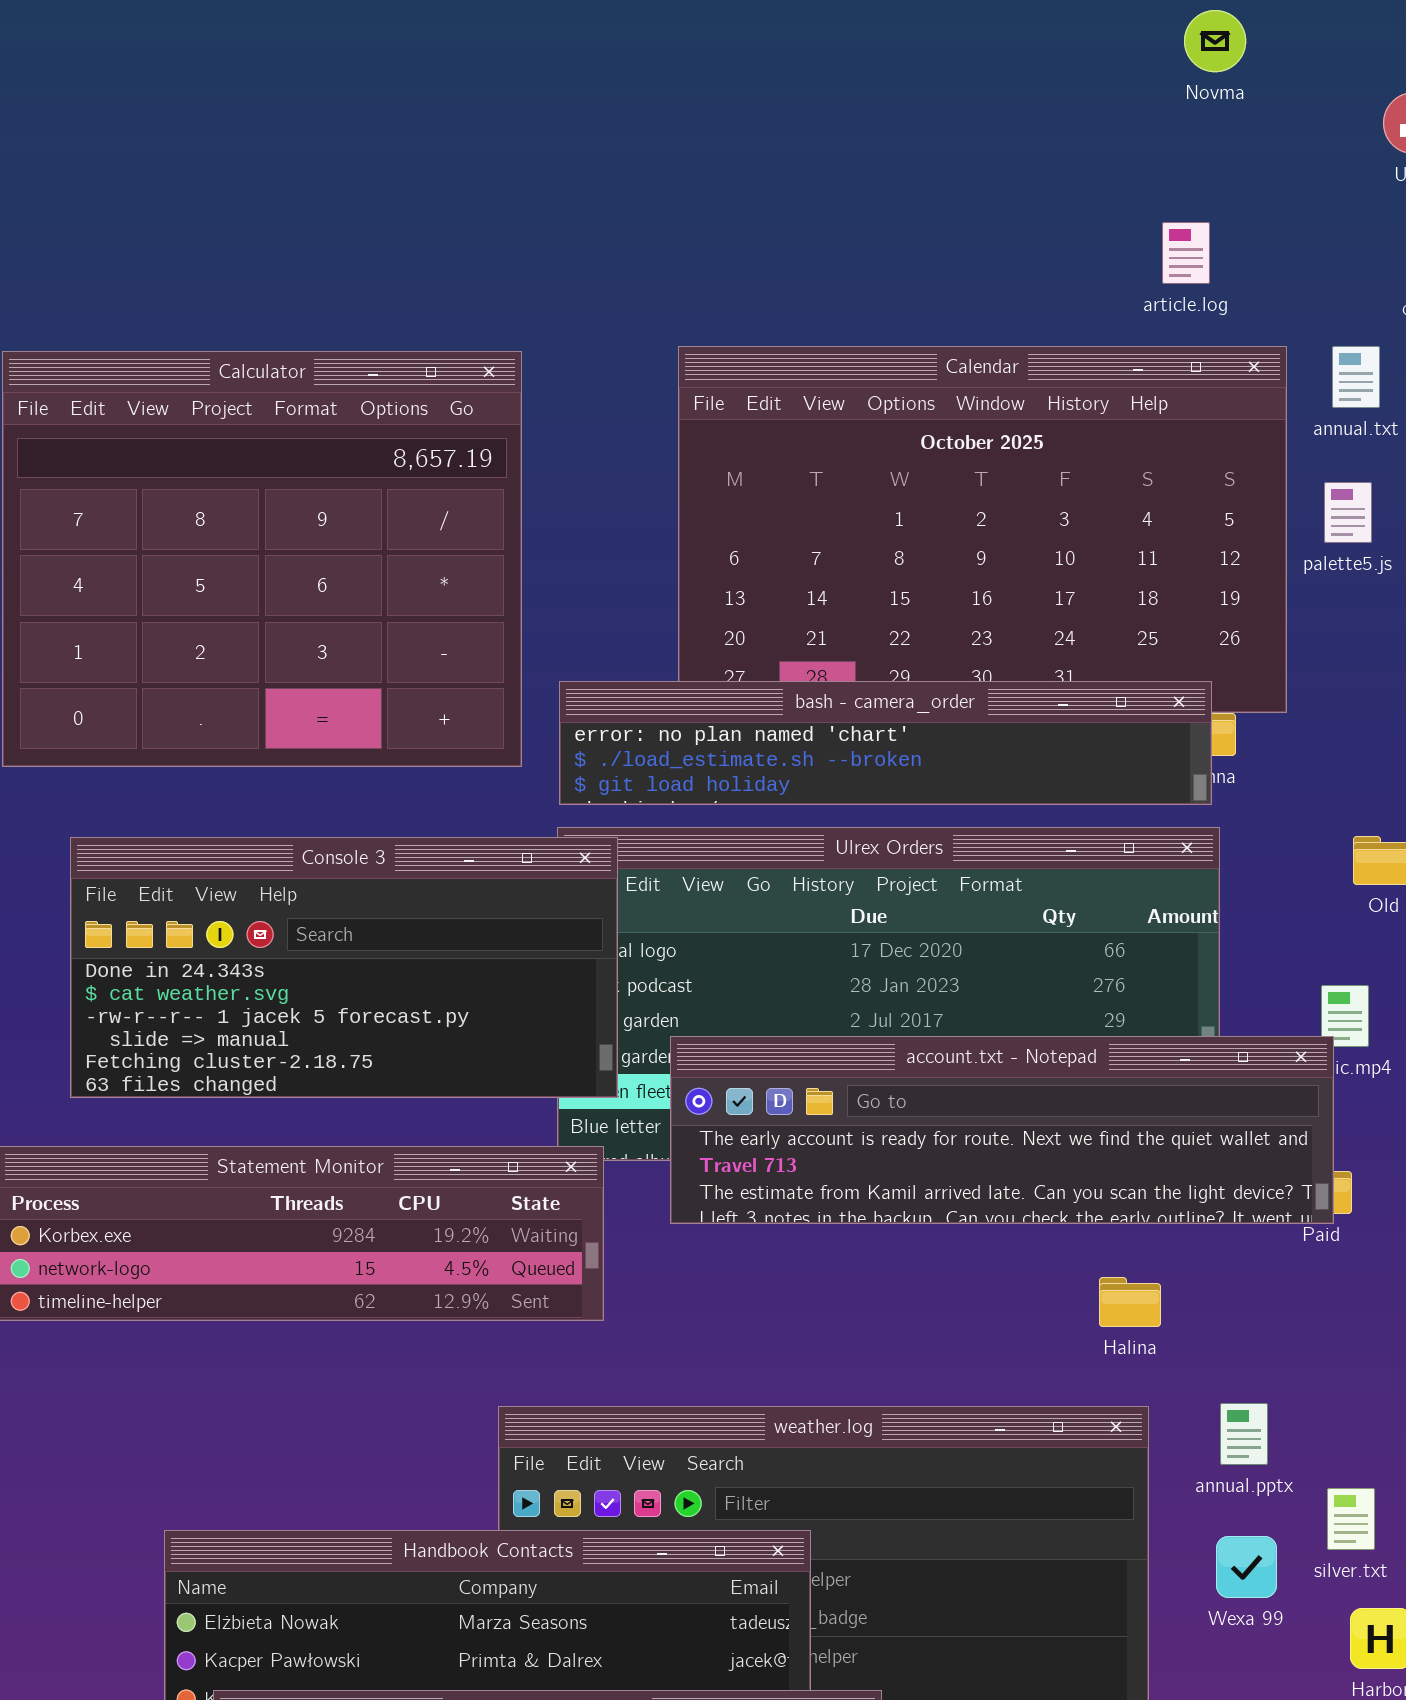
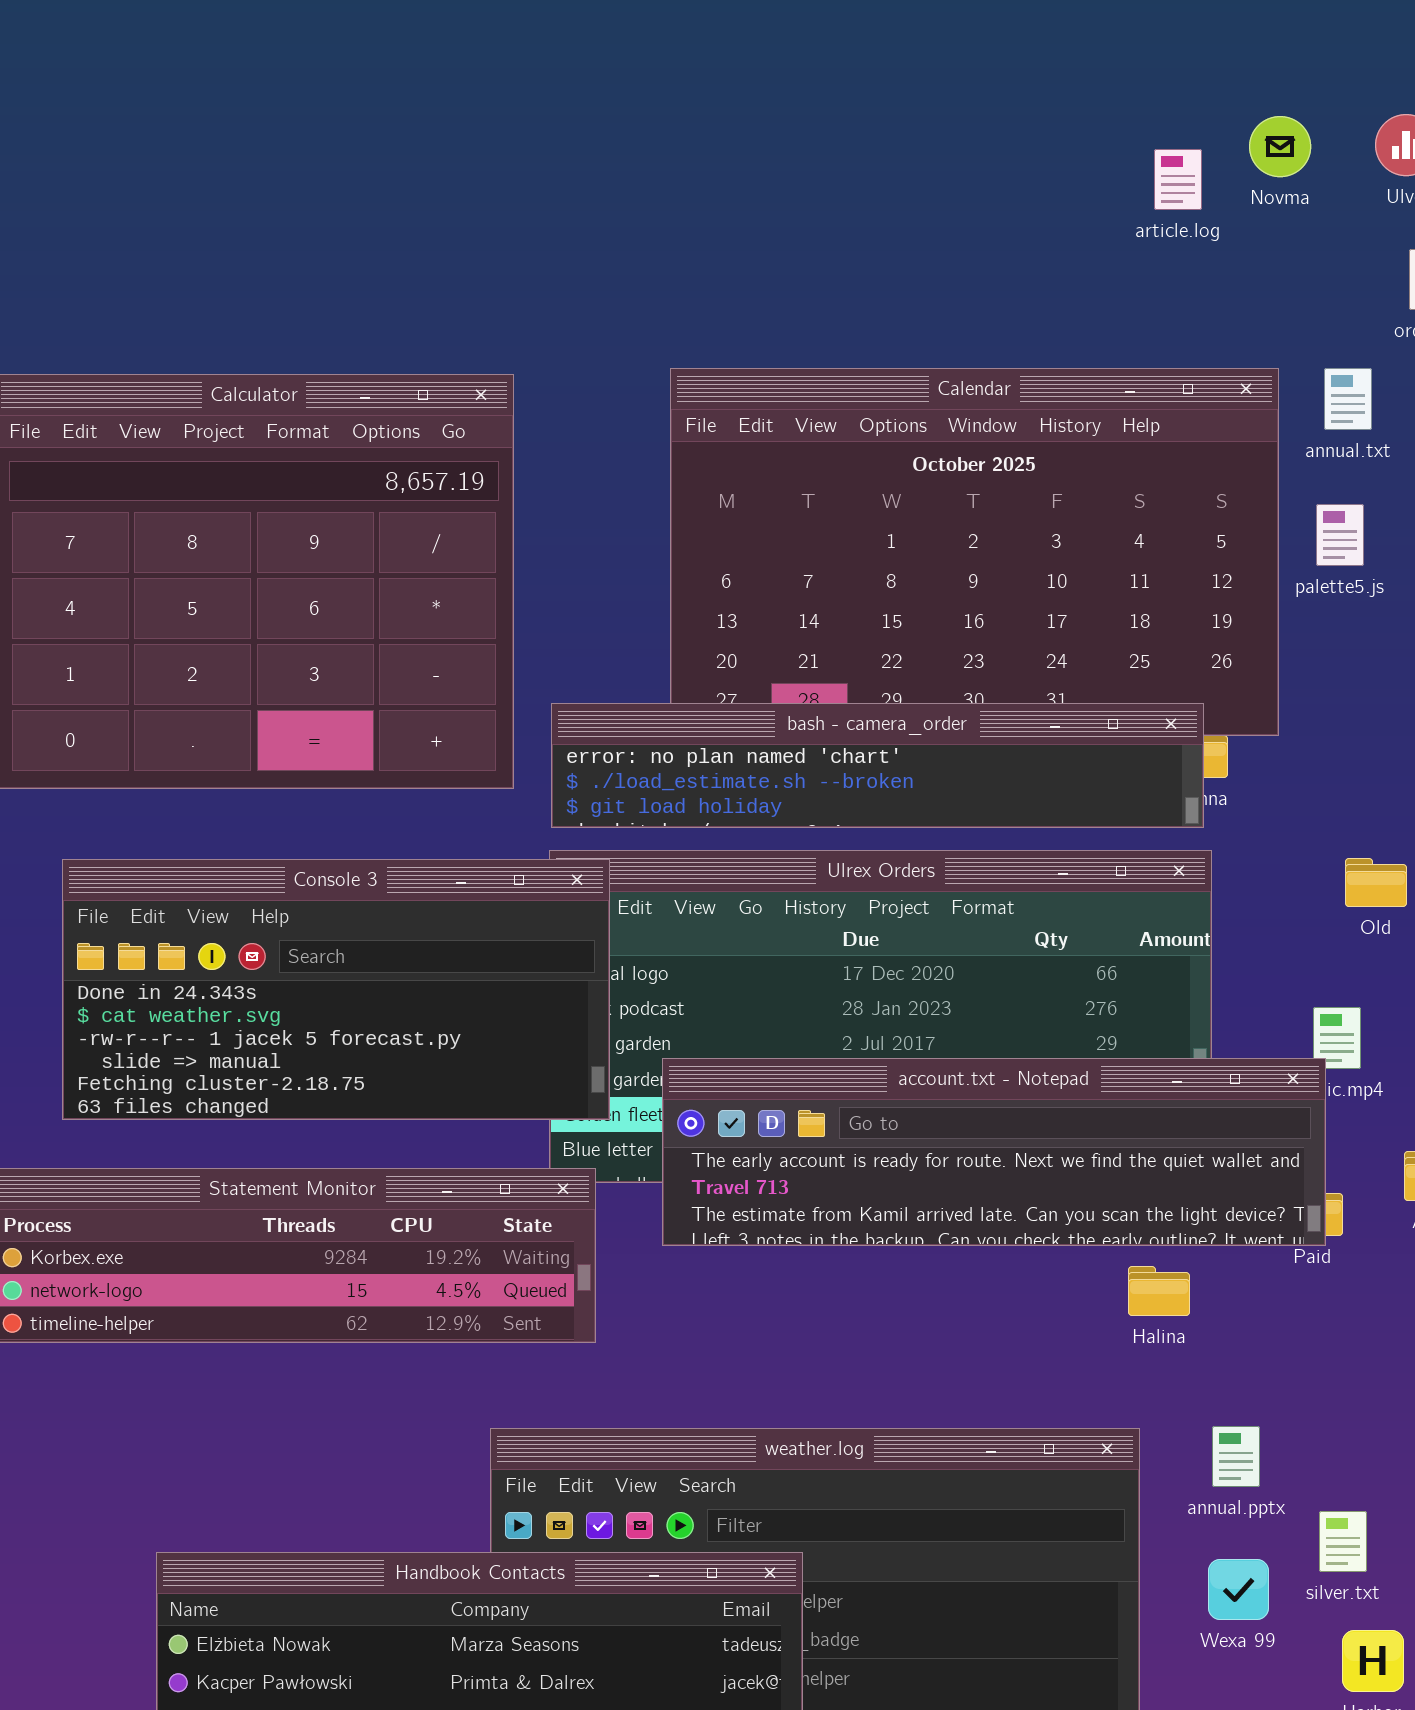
Novma: [1184,10,1246,72] -> [1249,116,1311,177], moved
article.log: [1162,222,1210,284] -> [1154,149,1202,210], moved
Halina: [1099,1277,1161,1327] -> [1128,1266,1190,1316], moved

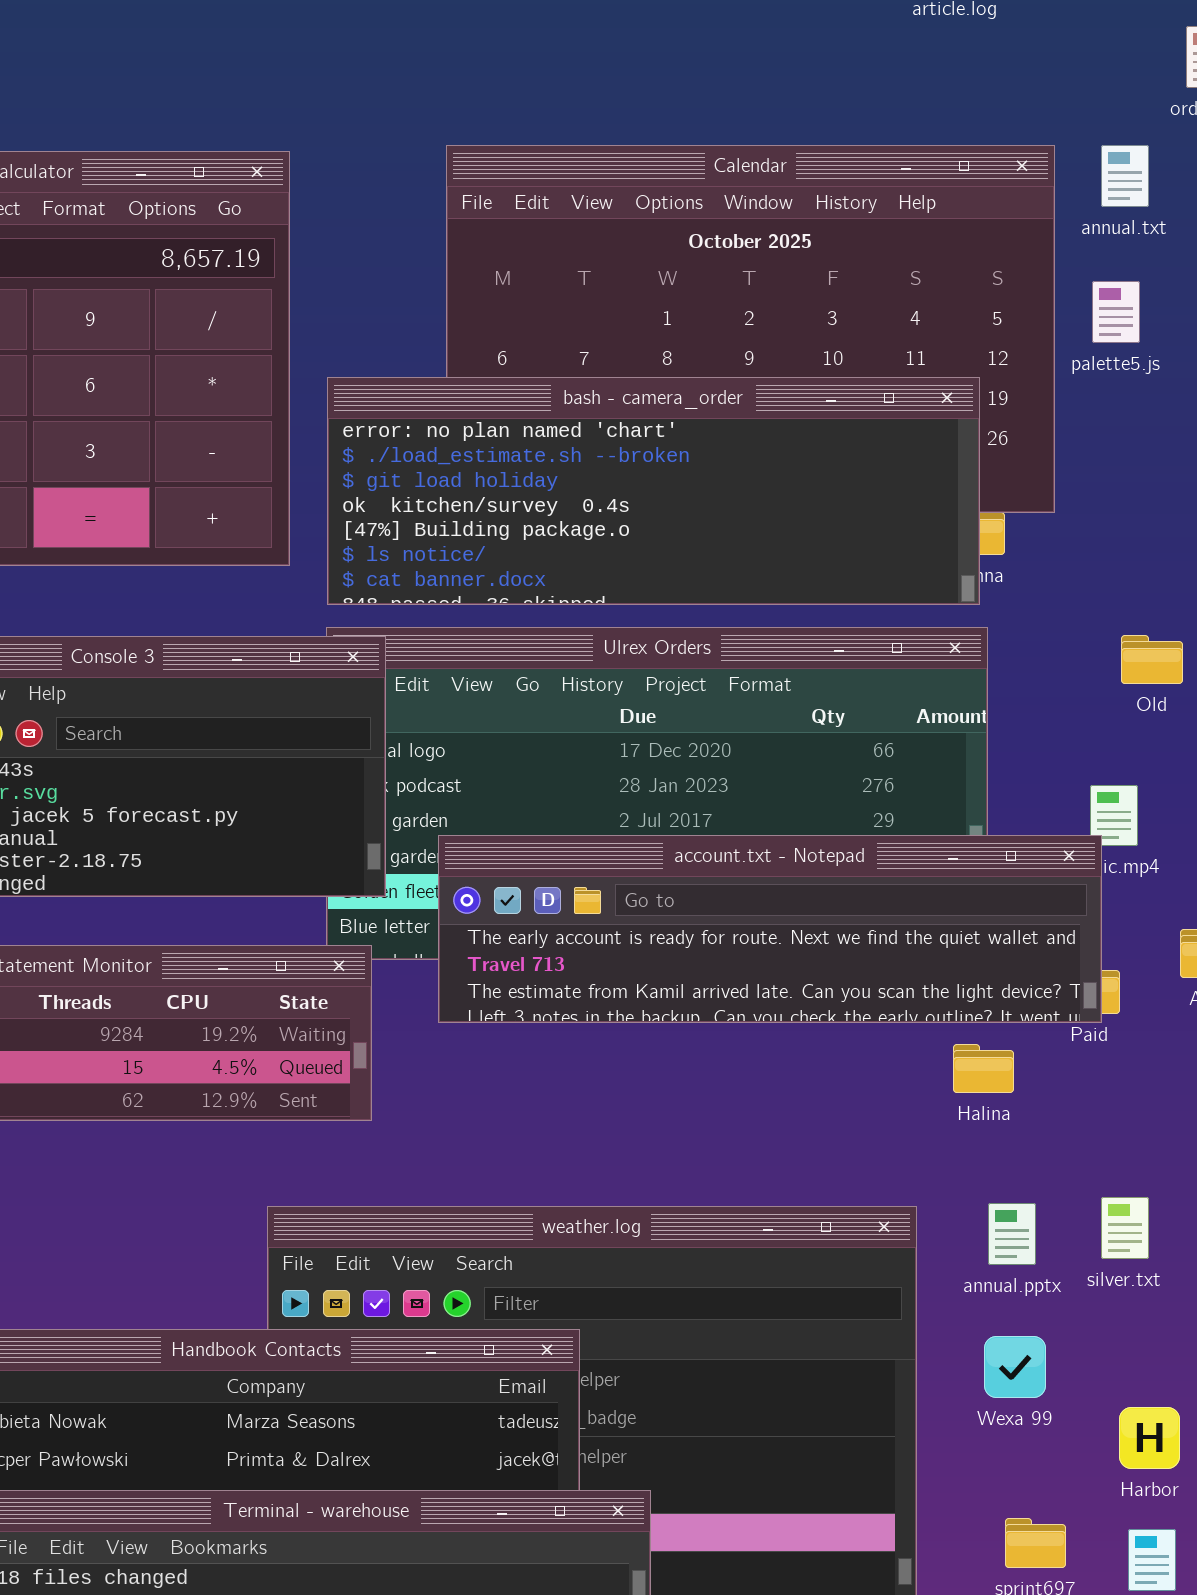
bash - camera_order: [551,703,1204,828] -> [327,377,980,605], resized
Halina: [1128,1266,1190,1316] -> [953,1044,1014,1093], moved
silver.txt: [1319,1511,1367,1572] -> [1101,1197,1149,1259], moved

